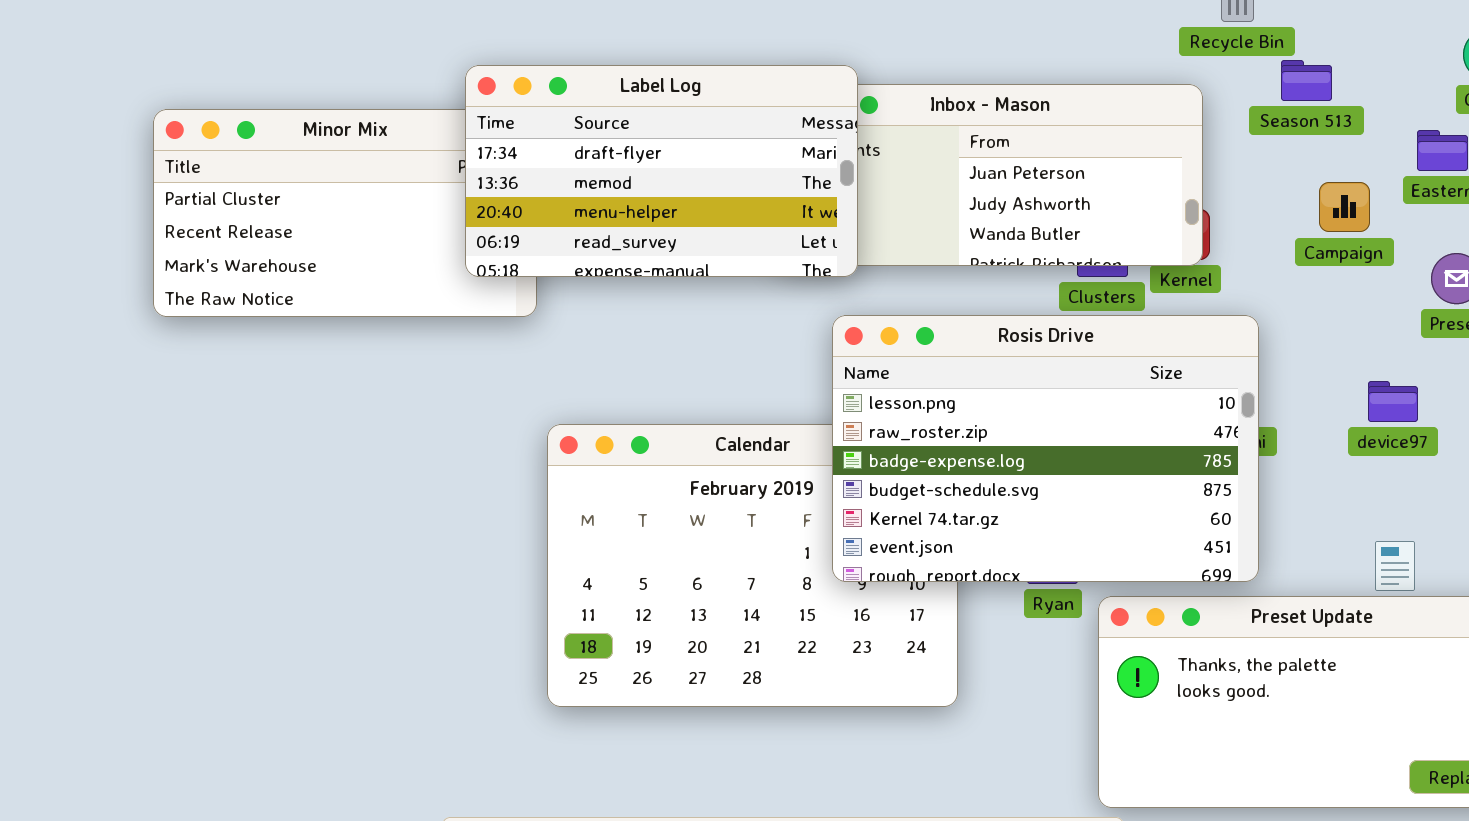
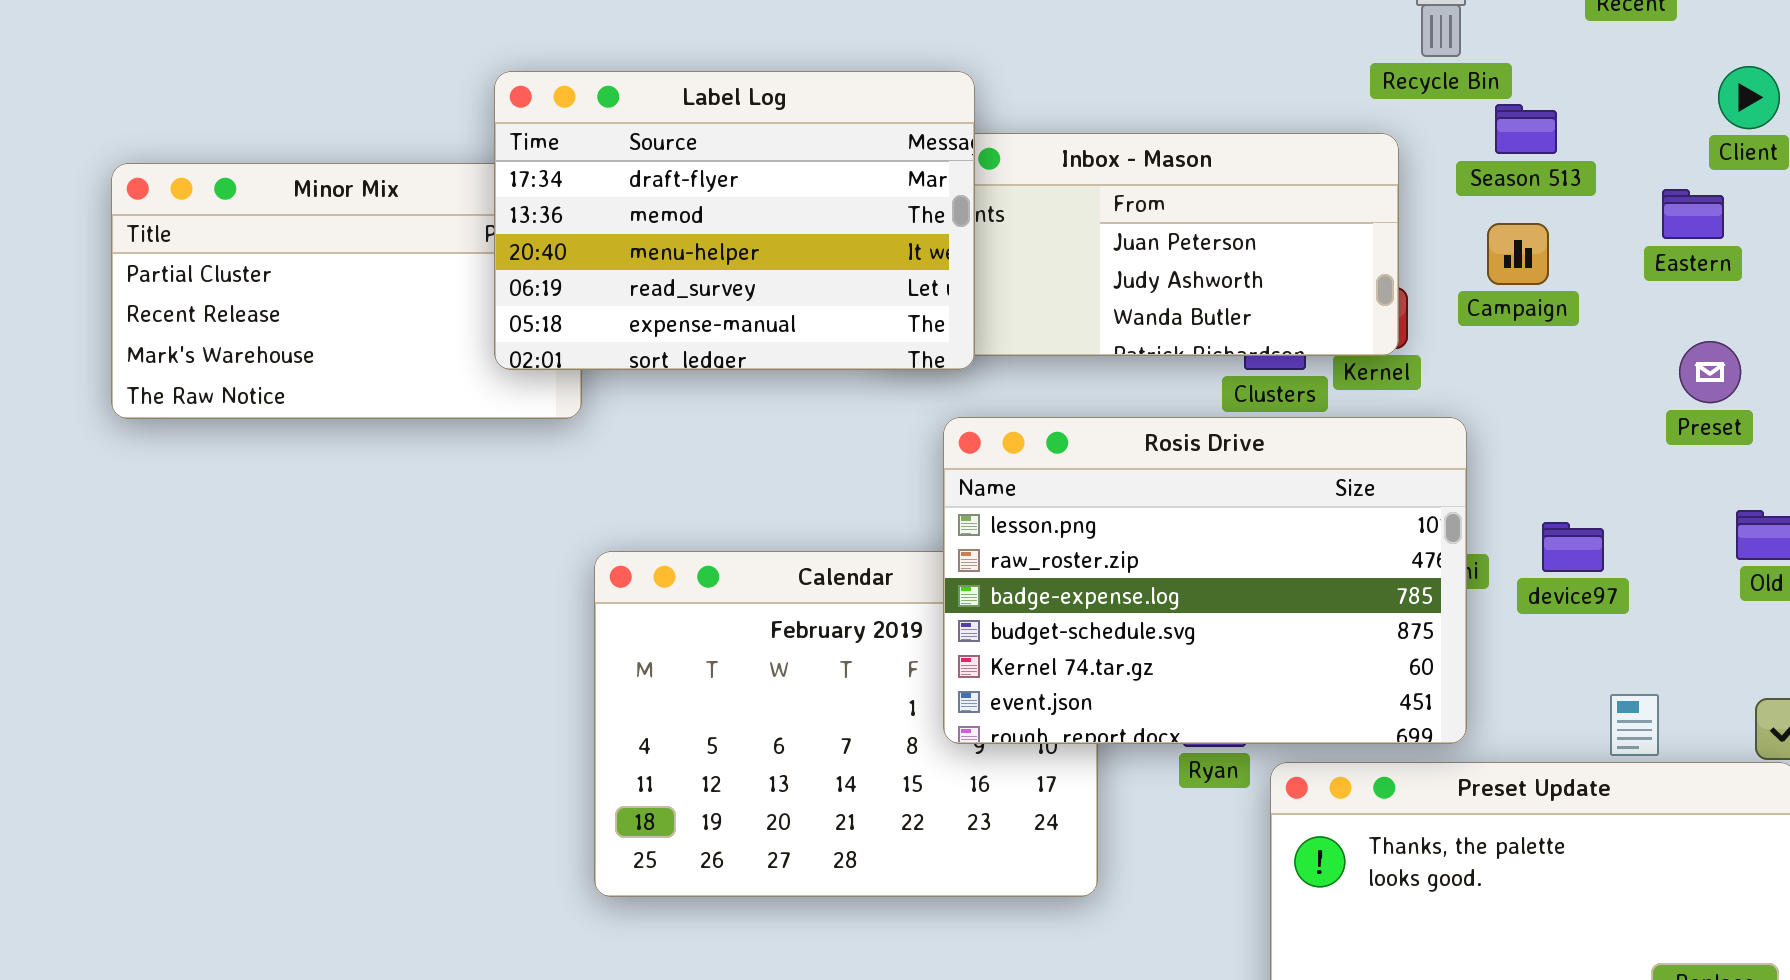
Label Log: [465,65,858,277] -> [494,71,975,370], resized
Campaign: [1319,182,1370,232] -> [1487,223,1549,285], moved
device97: [1368,381,1418,422] -> [1542,522,1604,572], moved

